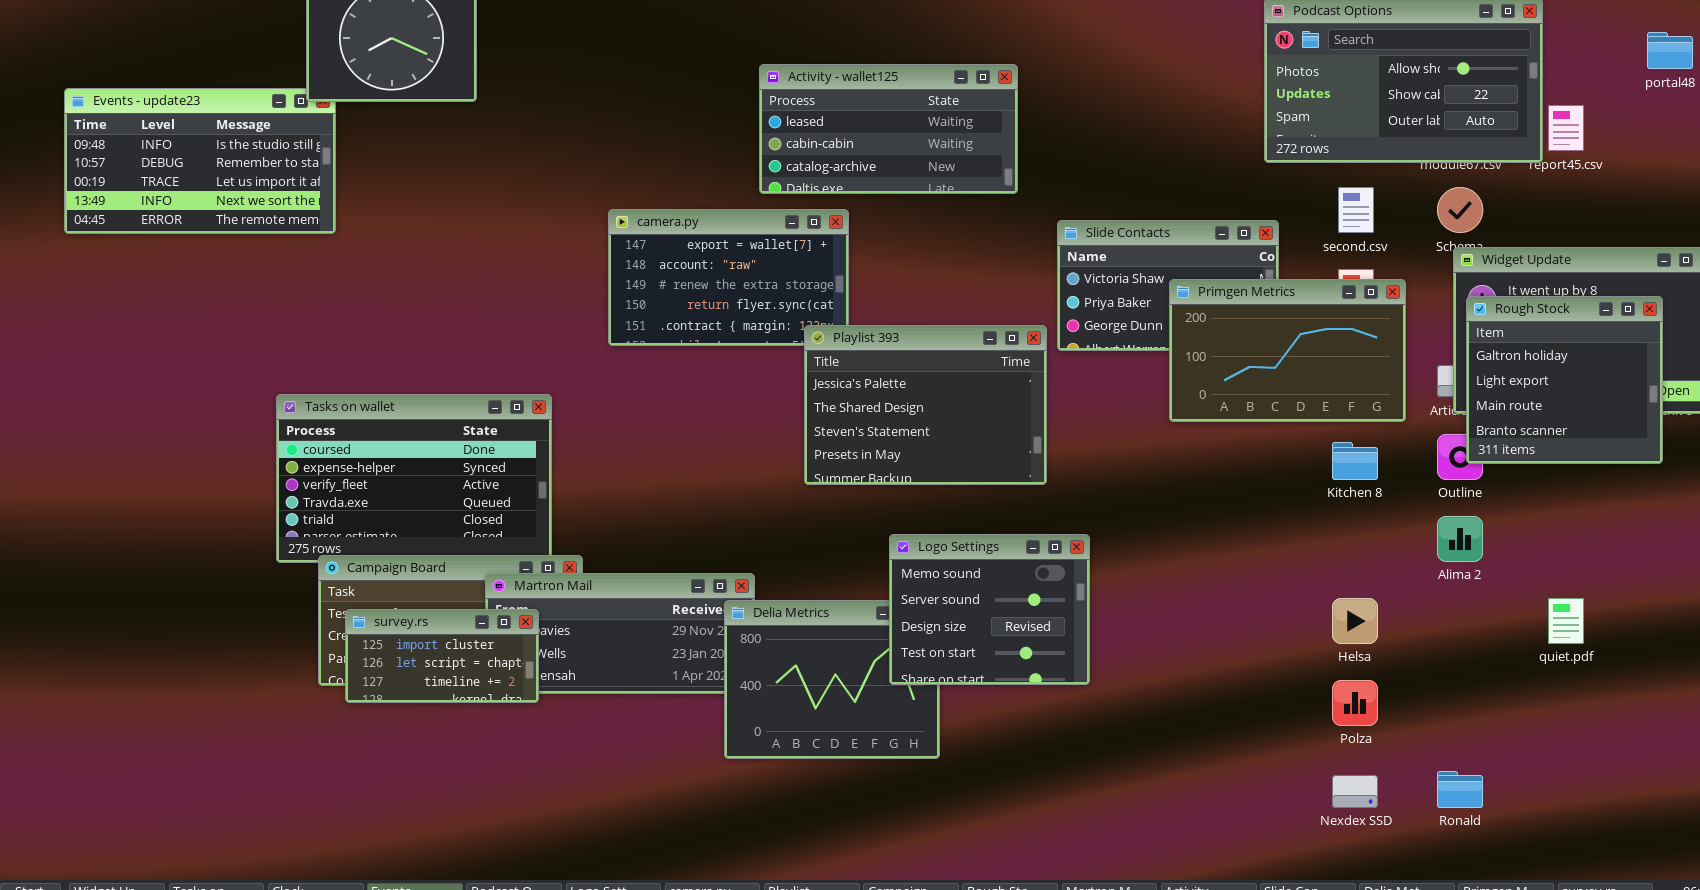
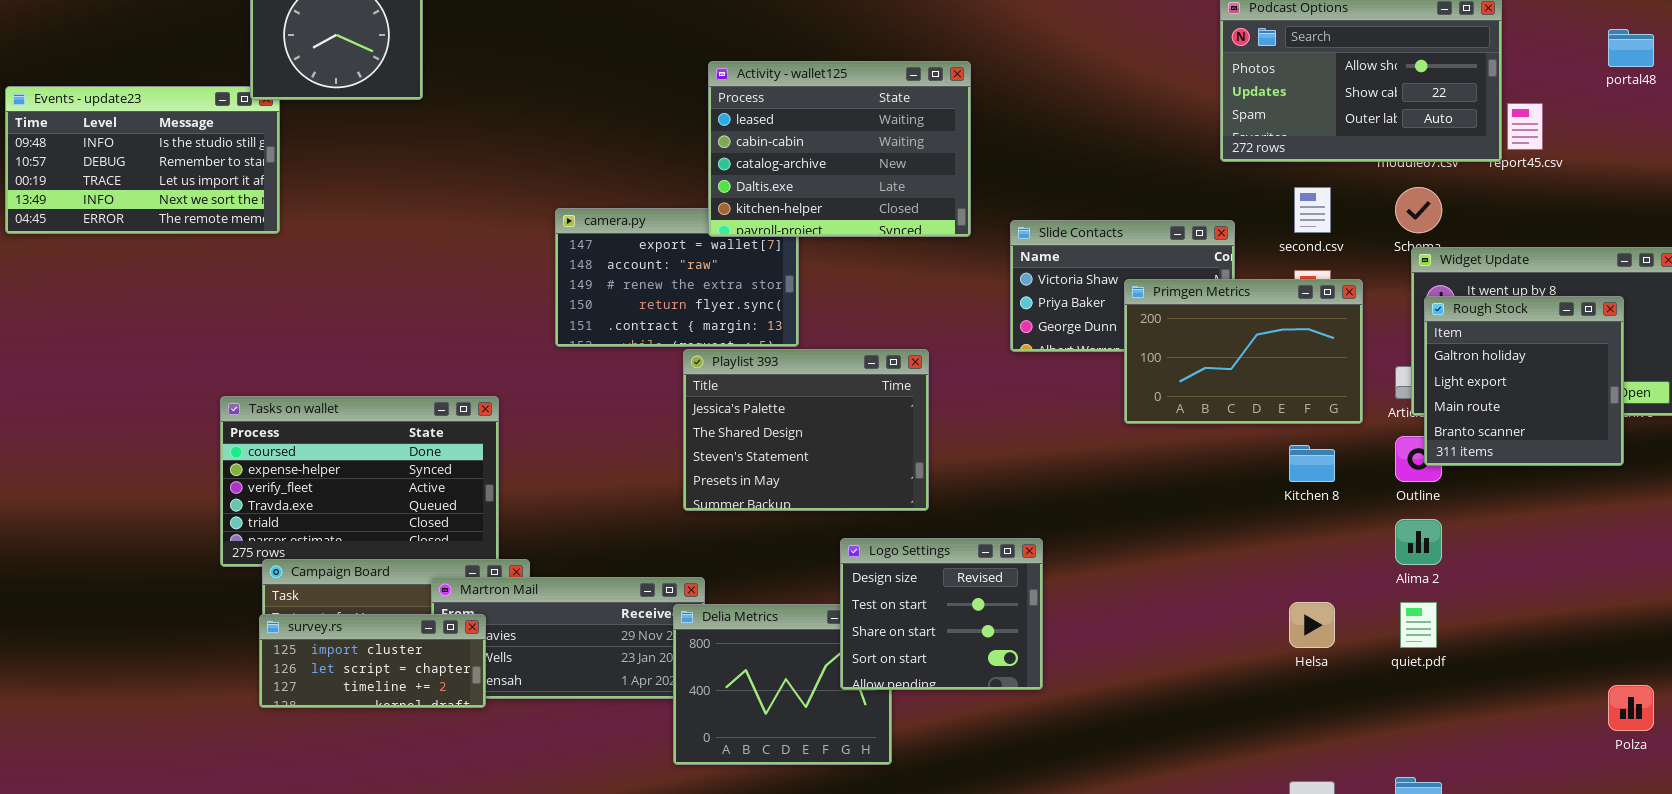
Activity - wallet125: [759,64,1018,194] -> [708,61,971,237], resized
Playlist 393: [804,325,1047,485] -> [683,349,929,511], moved
Logo Settings: [889,534,1090,685] -> [840,538,1043,690], scrolled down 2 rows
quiet.pdf: [1548,598,1584,644] -> [1400,602,1437,648], moved
survey.rs: [345,609,539,703] -> [259,614,486,708], resized
Polza: [1332,680,1378,726] -> [1608,685,1654,731], moved

